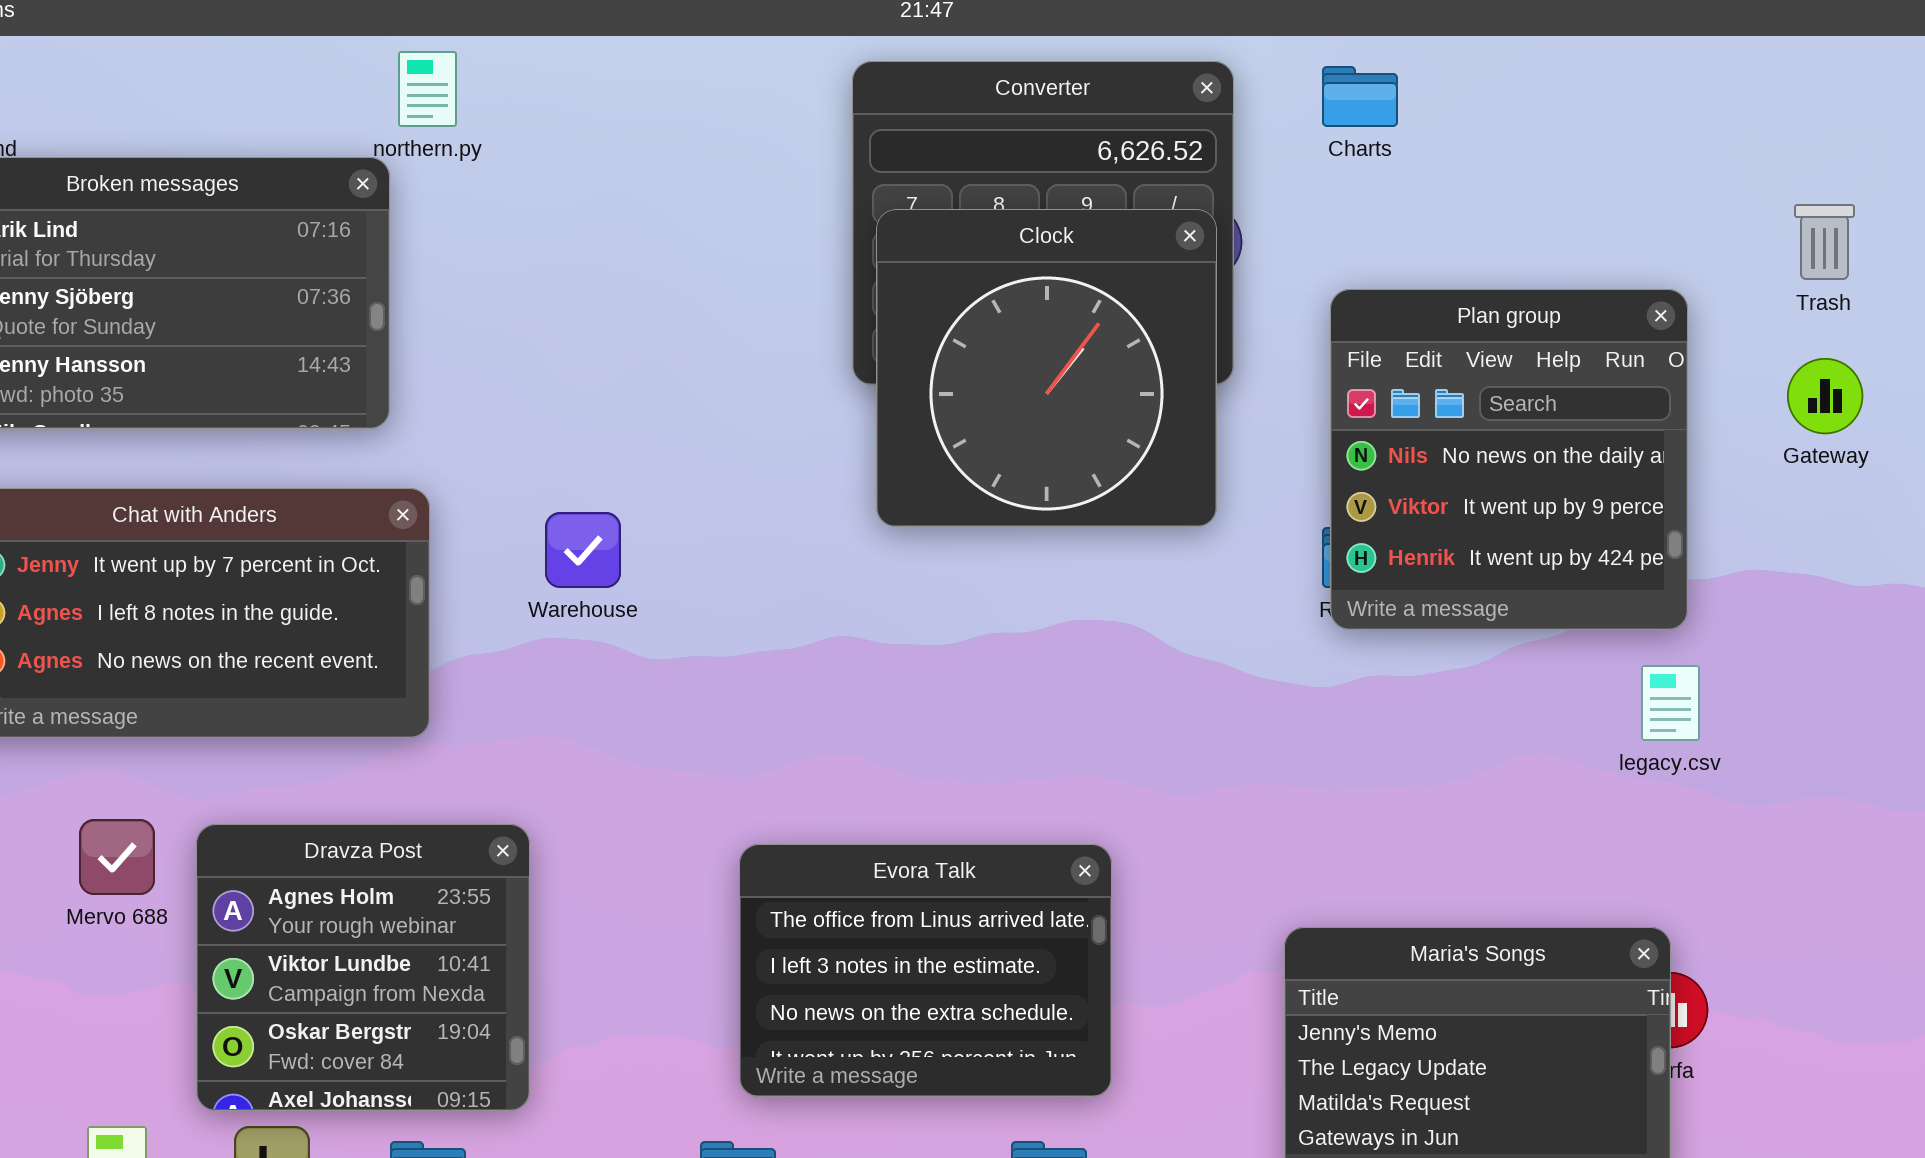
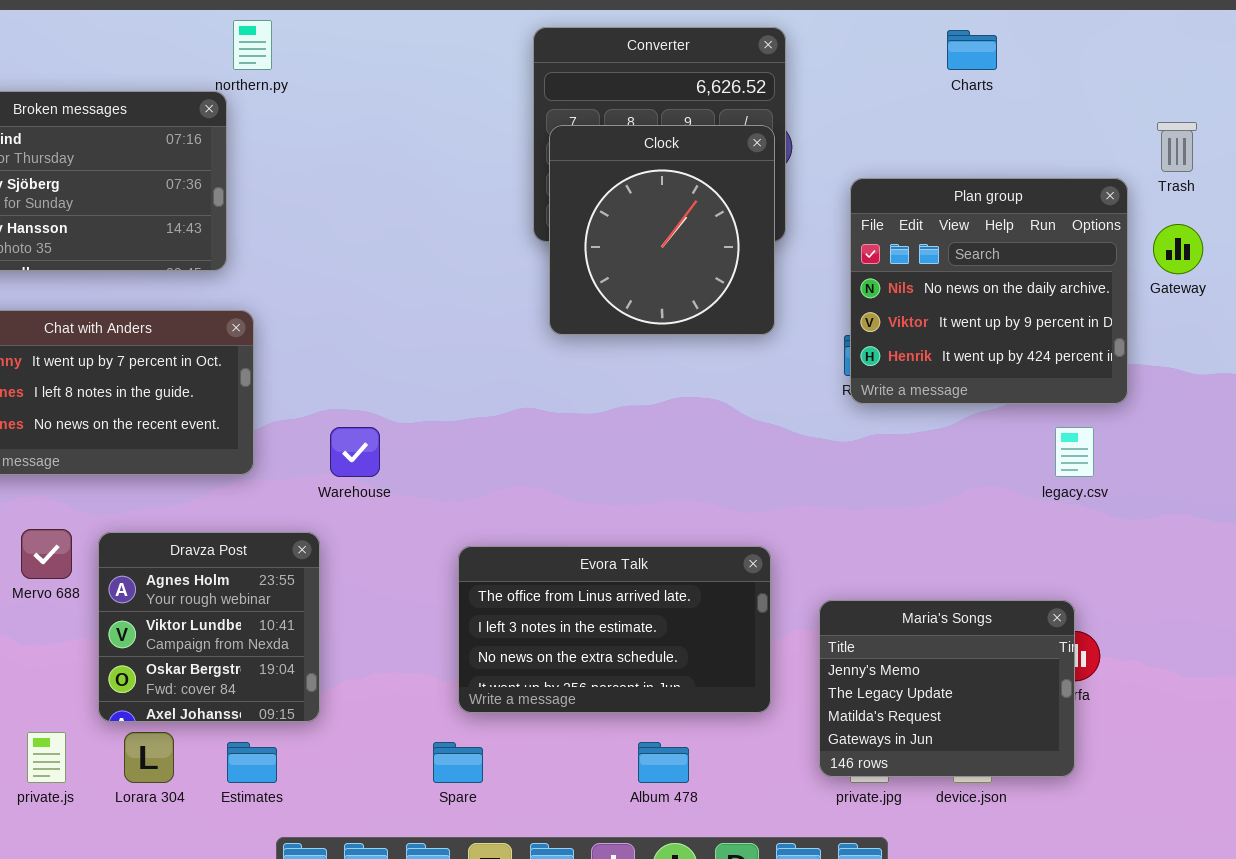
Charts: [1322,66,1398,127] -> [947,30,997,70], moved
Plan group: [1330,289,1688,630] -> [850,178,1128,404], resized
Warehouse: [545,512,621,588] -> [330,427,380,477], moved
Evora Talk: [739,844,1112,1097] -> [458,546,771,713], resized

